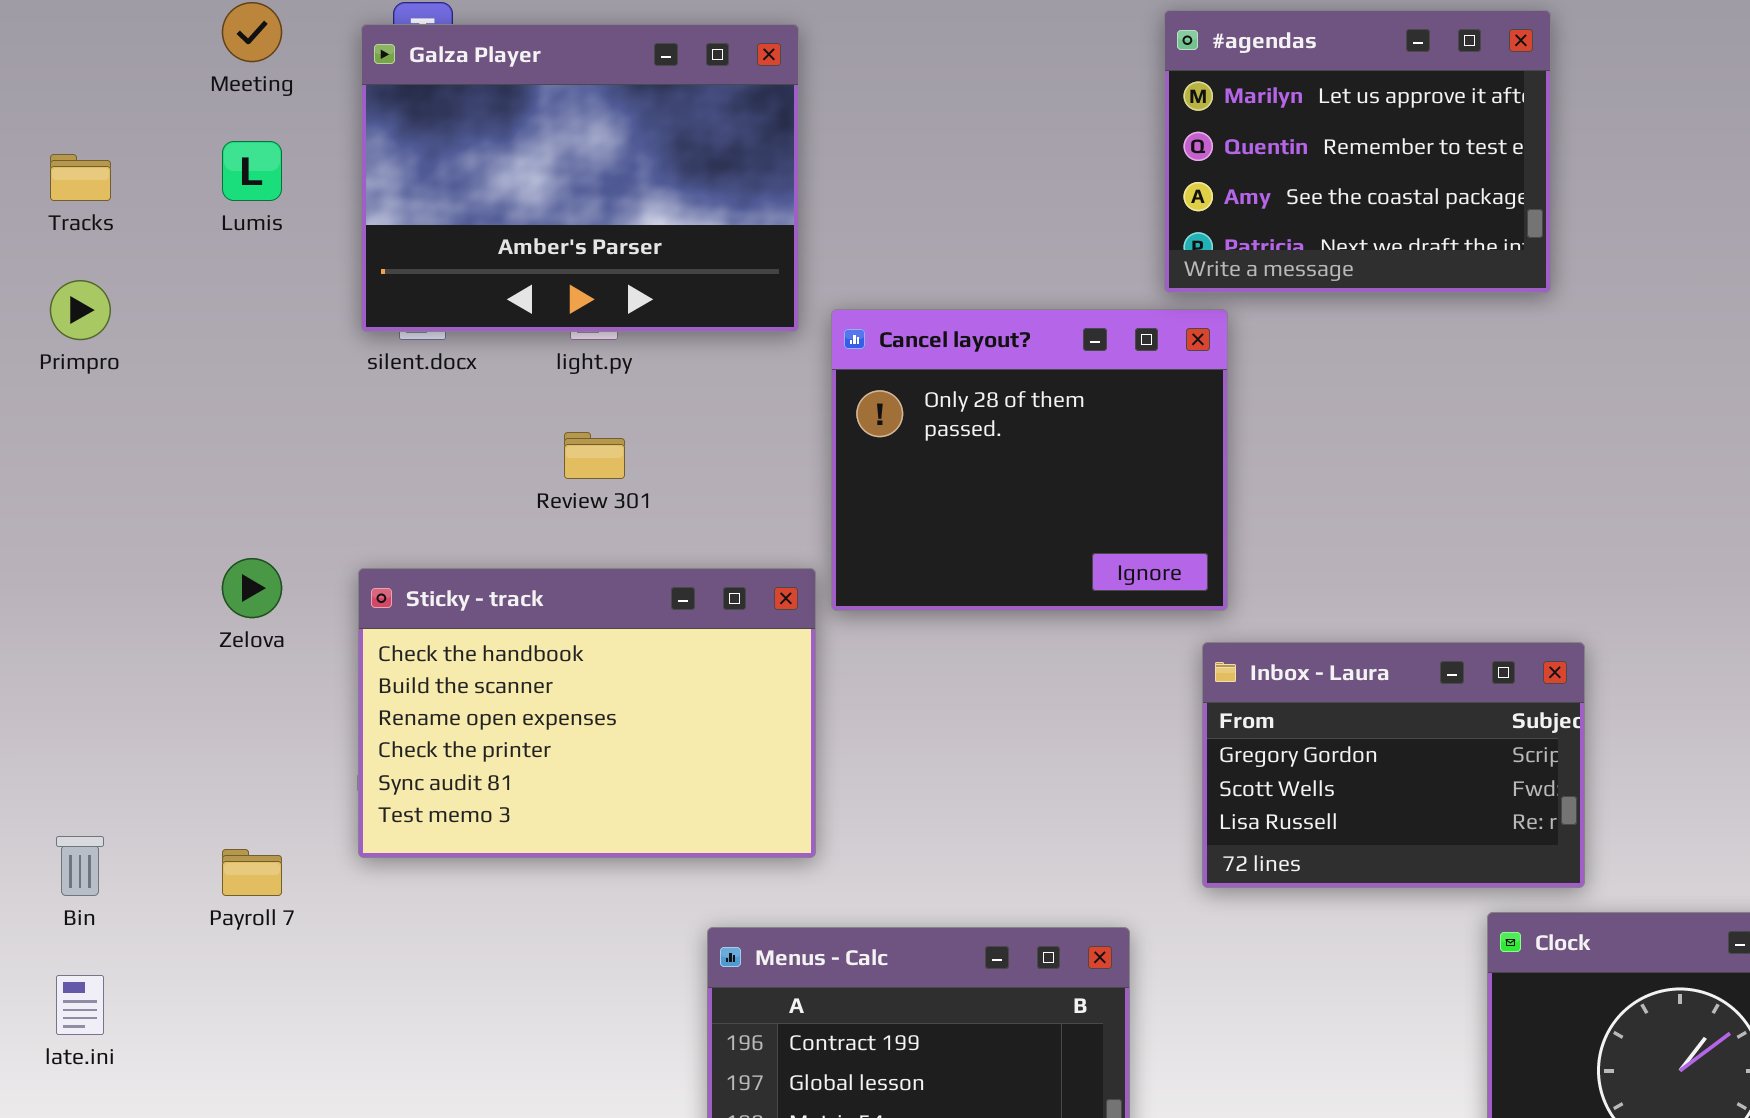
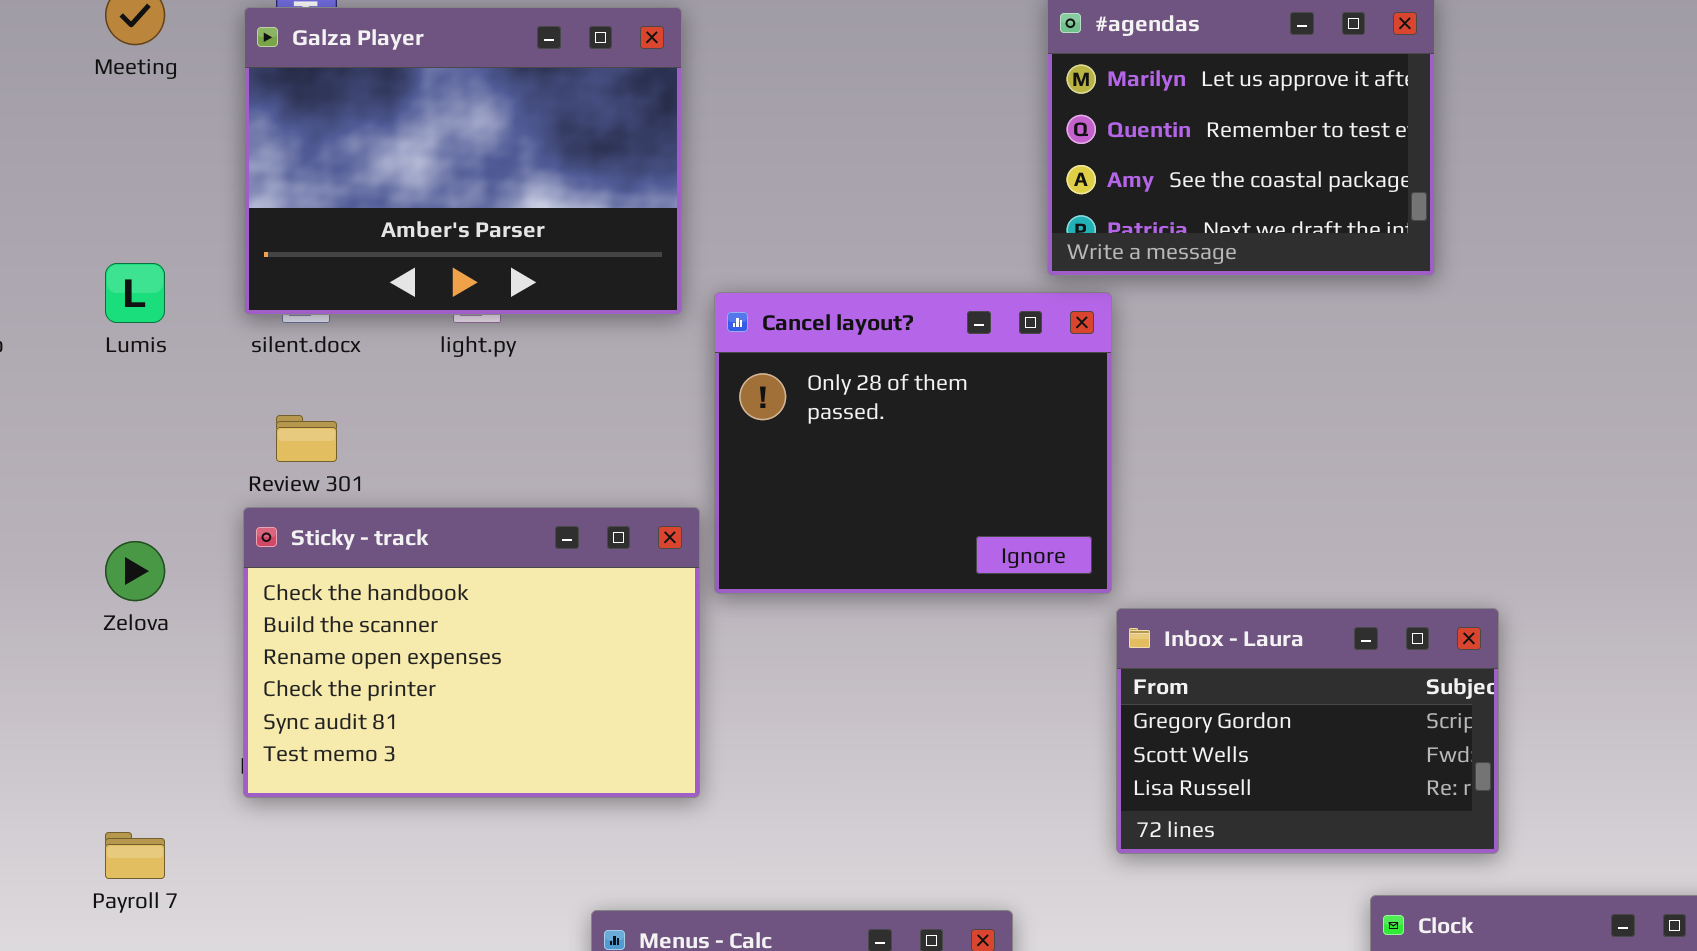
Lumis: [222,141,282,201] -> [105,263,165,323], moved
Review 301: [564,432,625,479] -> [276,415,337,462], moved
Sticky - track: [358,568,816,858] -> [243,507,700,798], moved
Inbox - Laura: [1202,642,1585,888] -> [1116,608,1499,854], moved

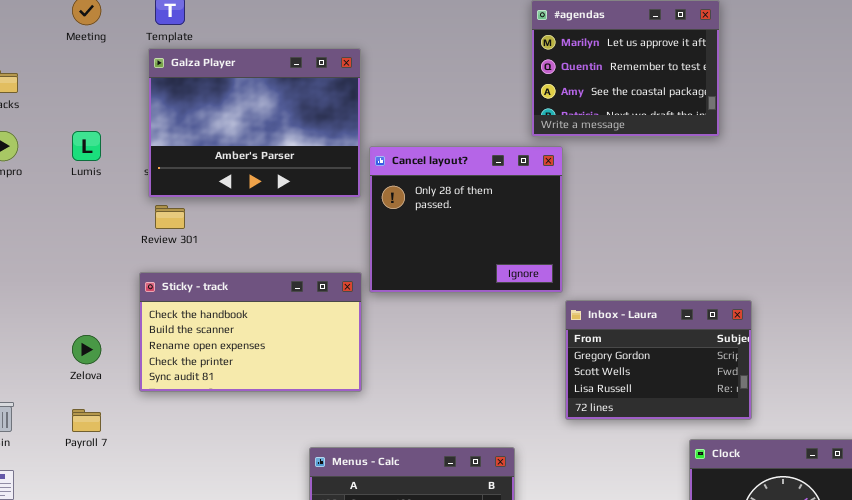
Galza Player: [244,7,682,315] -> [148,48,361,198], moved
Sticky - track: [243,507,700,798] -> [139,272,362,392], resized
Zelova: [105,541,165,601] -> [72,335,101,364], moved

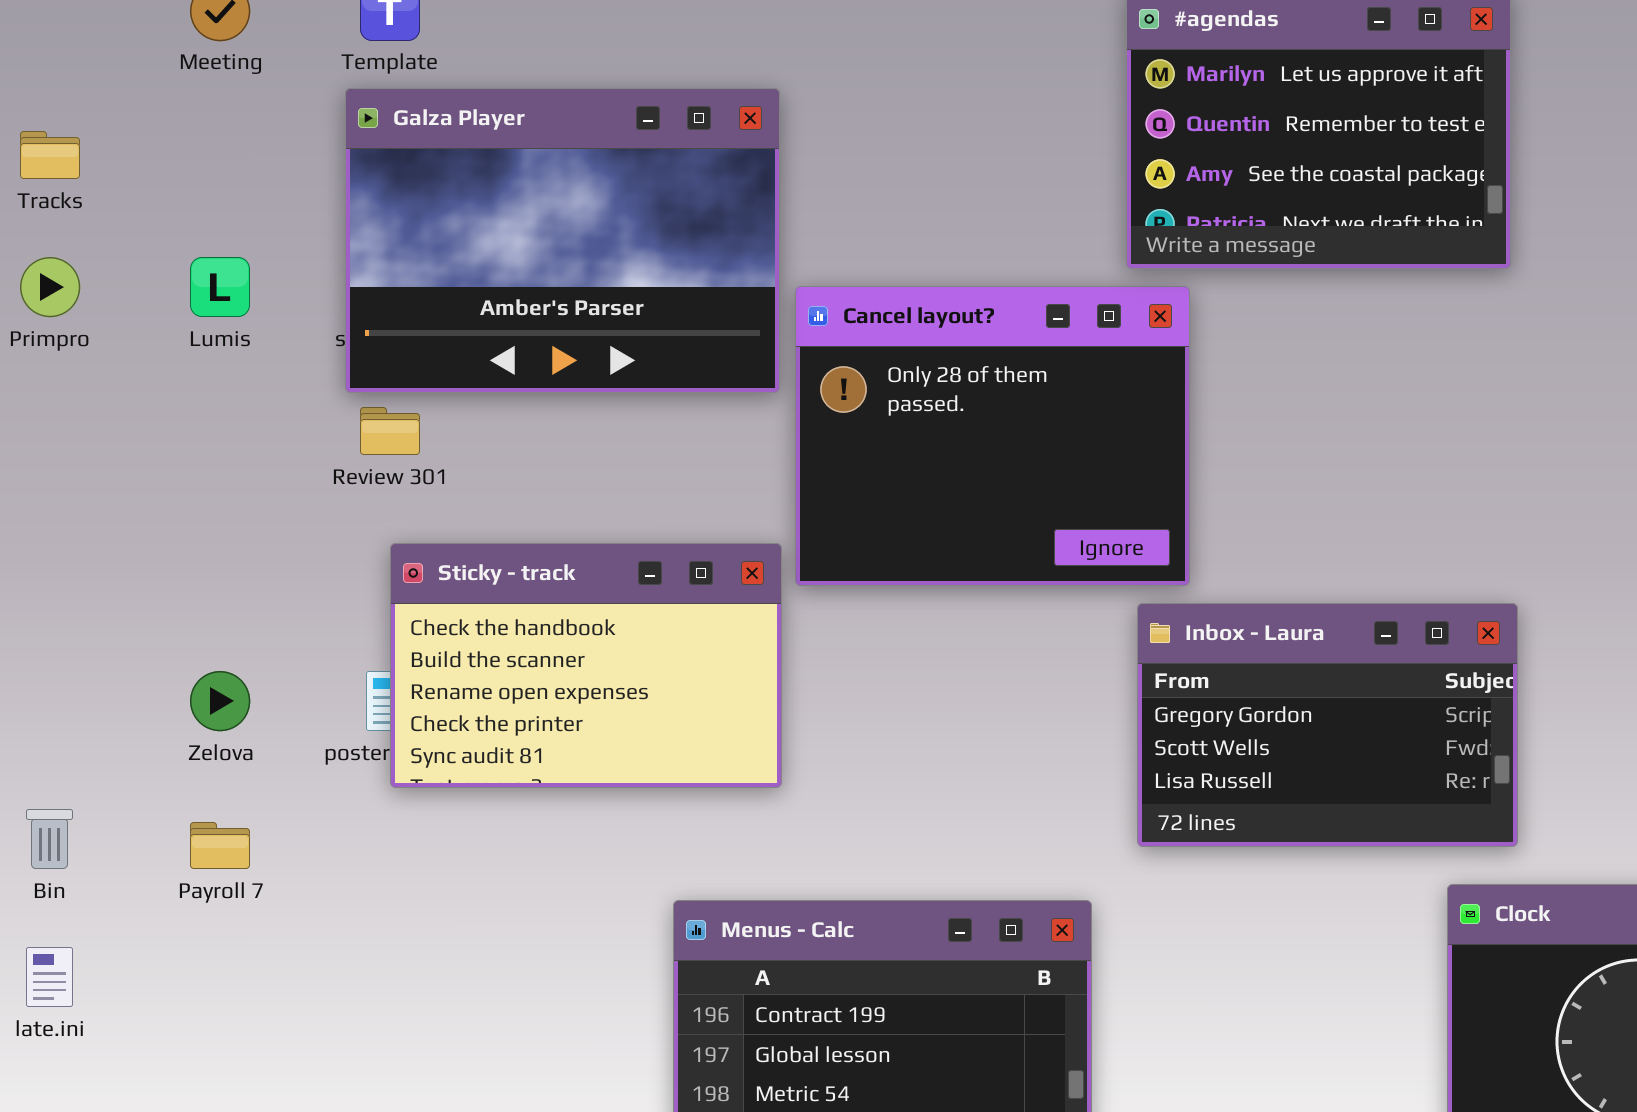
Sticky - track: [139,272,362,392] -> [390,543,782,788], resized
Inbox - Laura: [565,300,752,420] -> [1137,603,1518,847], moved

